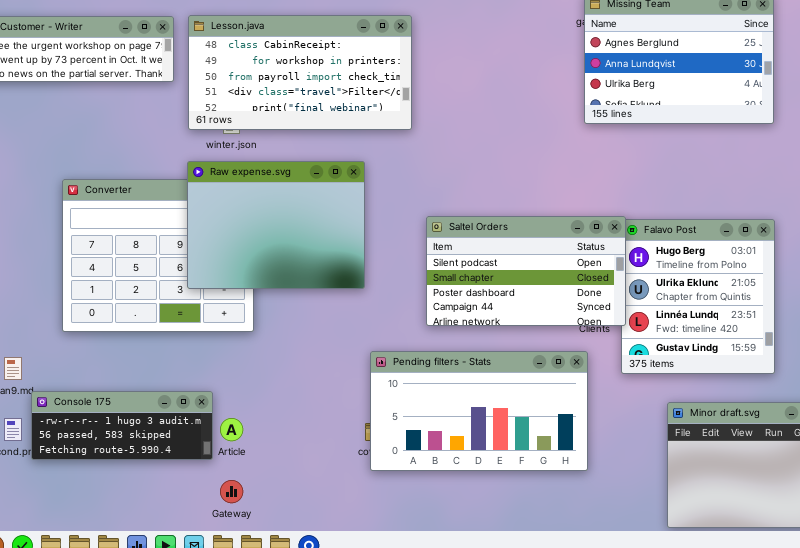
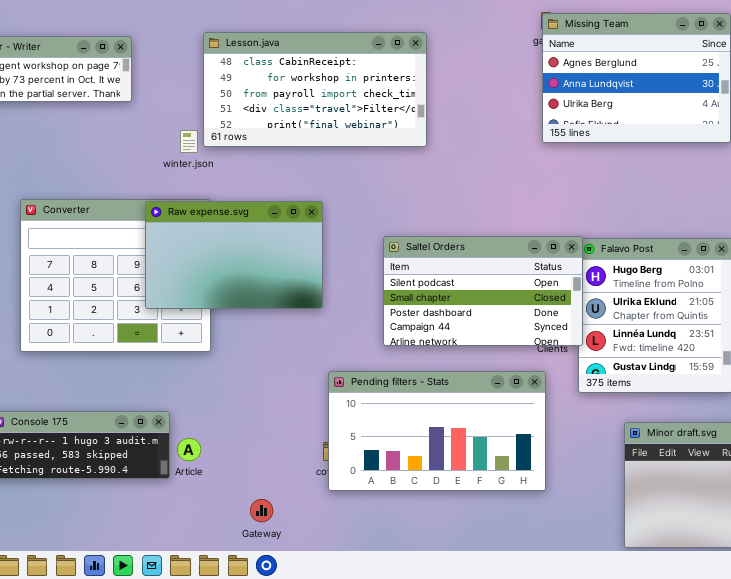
Lesson.java: [188,15,412,130] -> [203,32,427,147], moved
Raw expense.svg: [187,161,365,289] -> [145,201,323,309], resized
Gateway: [220,480,243,503] -> [250,499,273,522], moved

